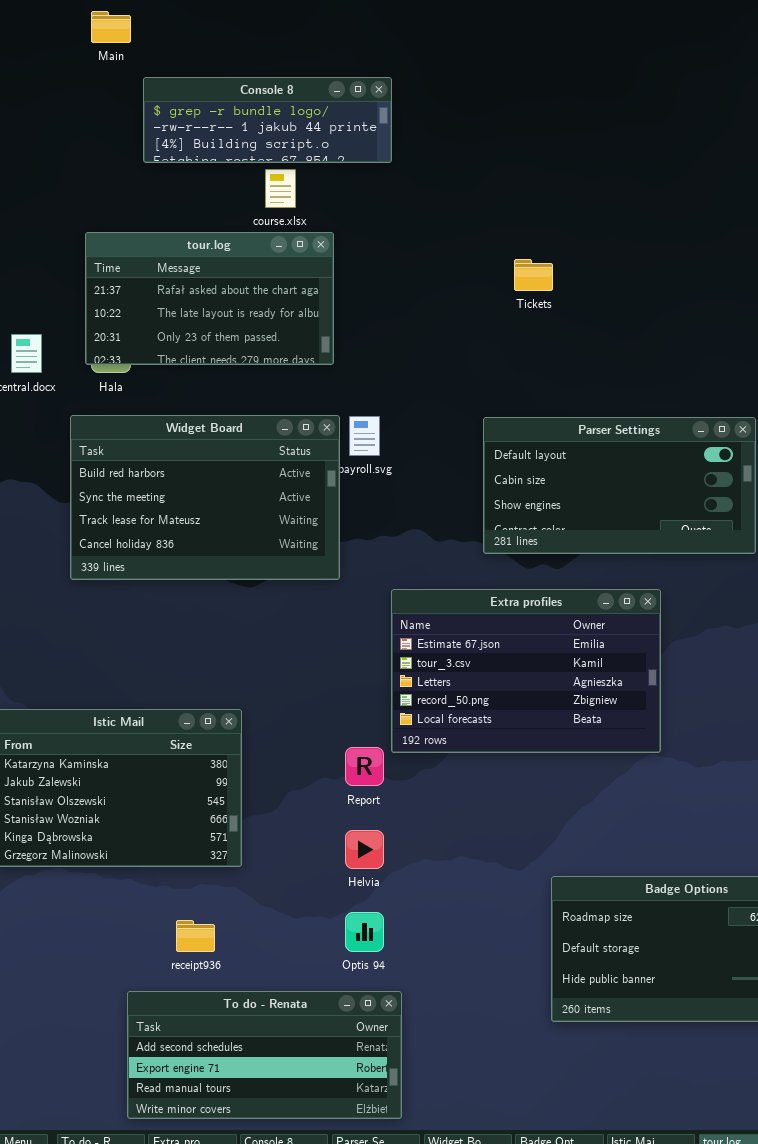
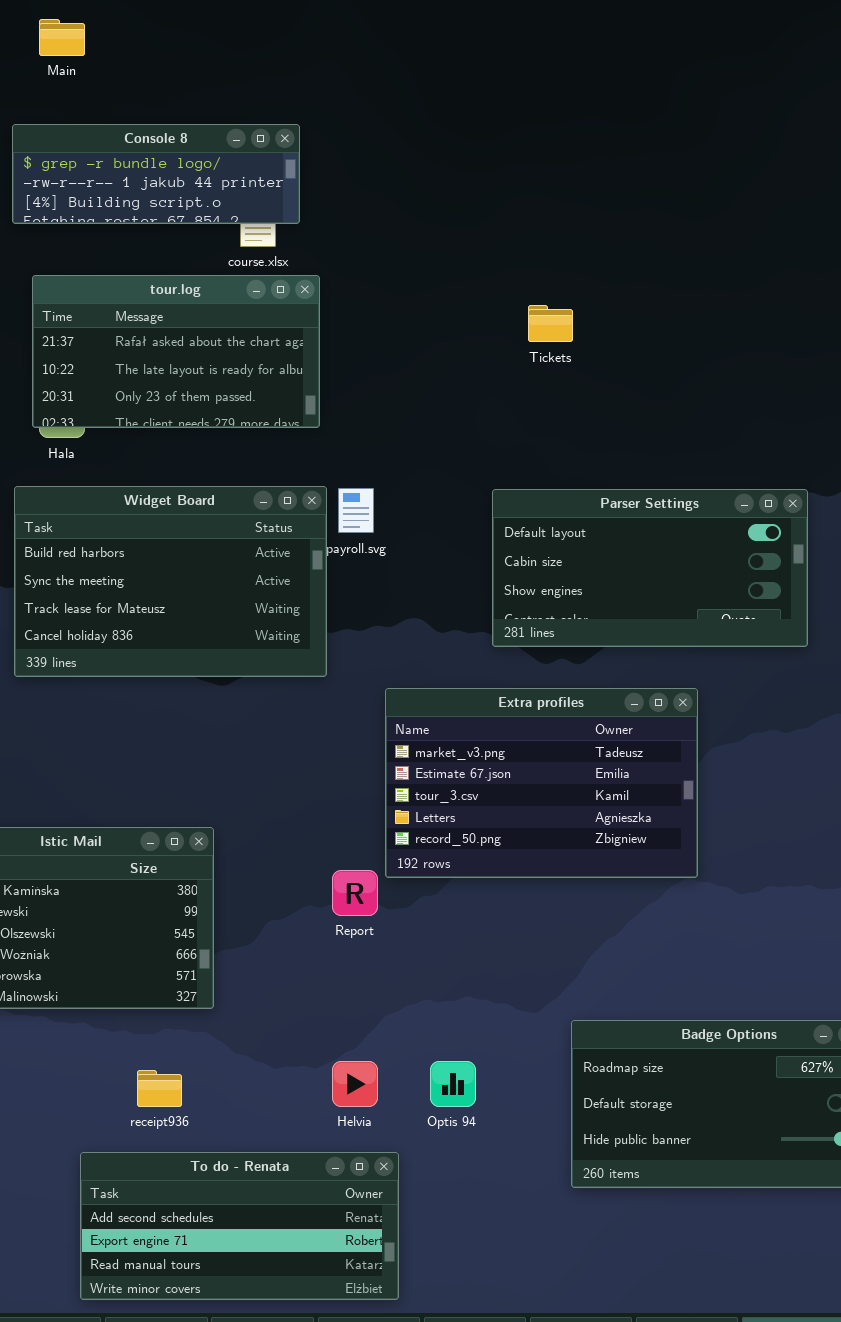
Console 8: [143,77,392,163] -> [12,124,300,224], moved
Extra profiles: [391,589,661,753] -> [385,688,698,878], scrolled up 1 row
Helvia: [345,830,384,869] -> [332,1061,378,1107], moved
Optis 94: [345,912,384,952] -> [430,1061,476,1107], moved

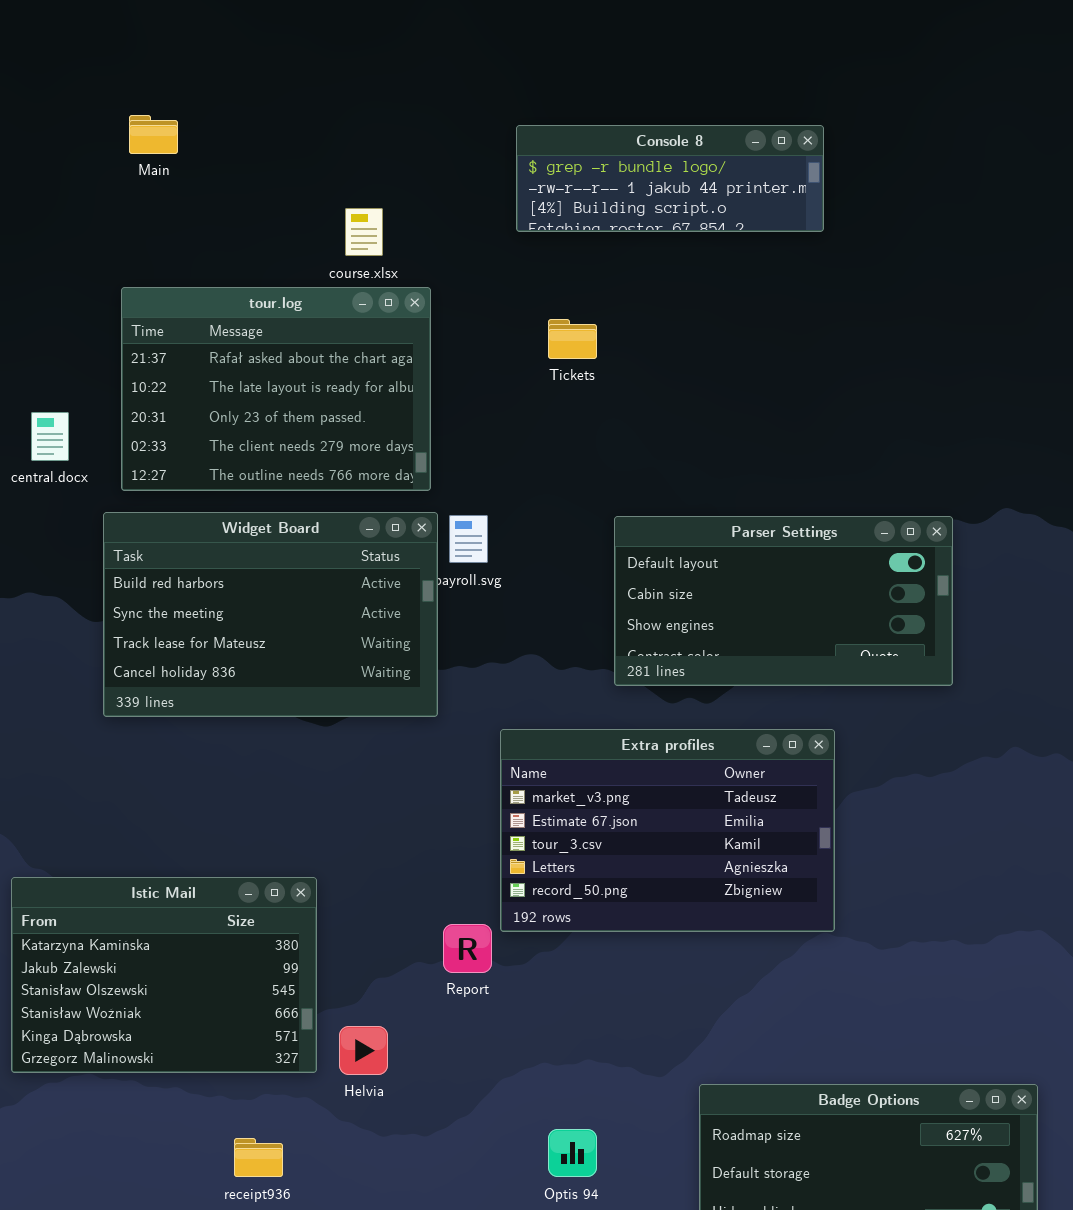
Main: [39,19,85,56] -> [129,115,178,154], moved
Console 8: [12,124,300,224] -> [516,125,824,232], moved
tour.log: [32,275,320,428] -> [121,287,431,491], resized
Tickets: [528,305,573,342] -> [548,319,597,359], moved
Helvia: [332,1061,378,1107] -> [339,1026,388,1075], moved

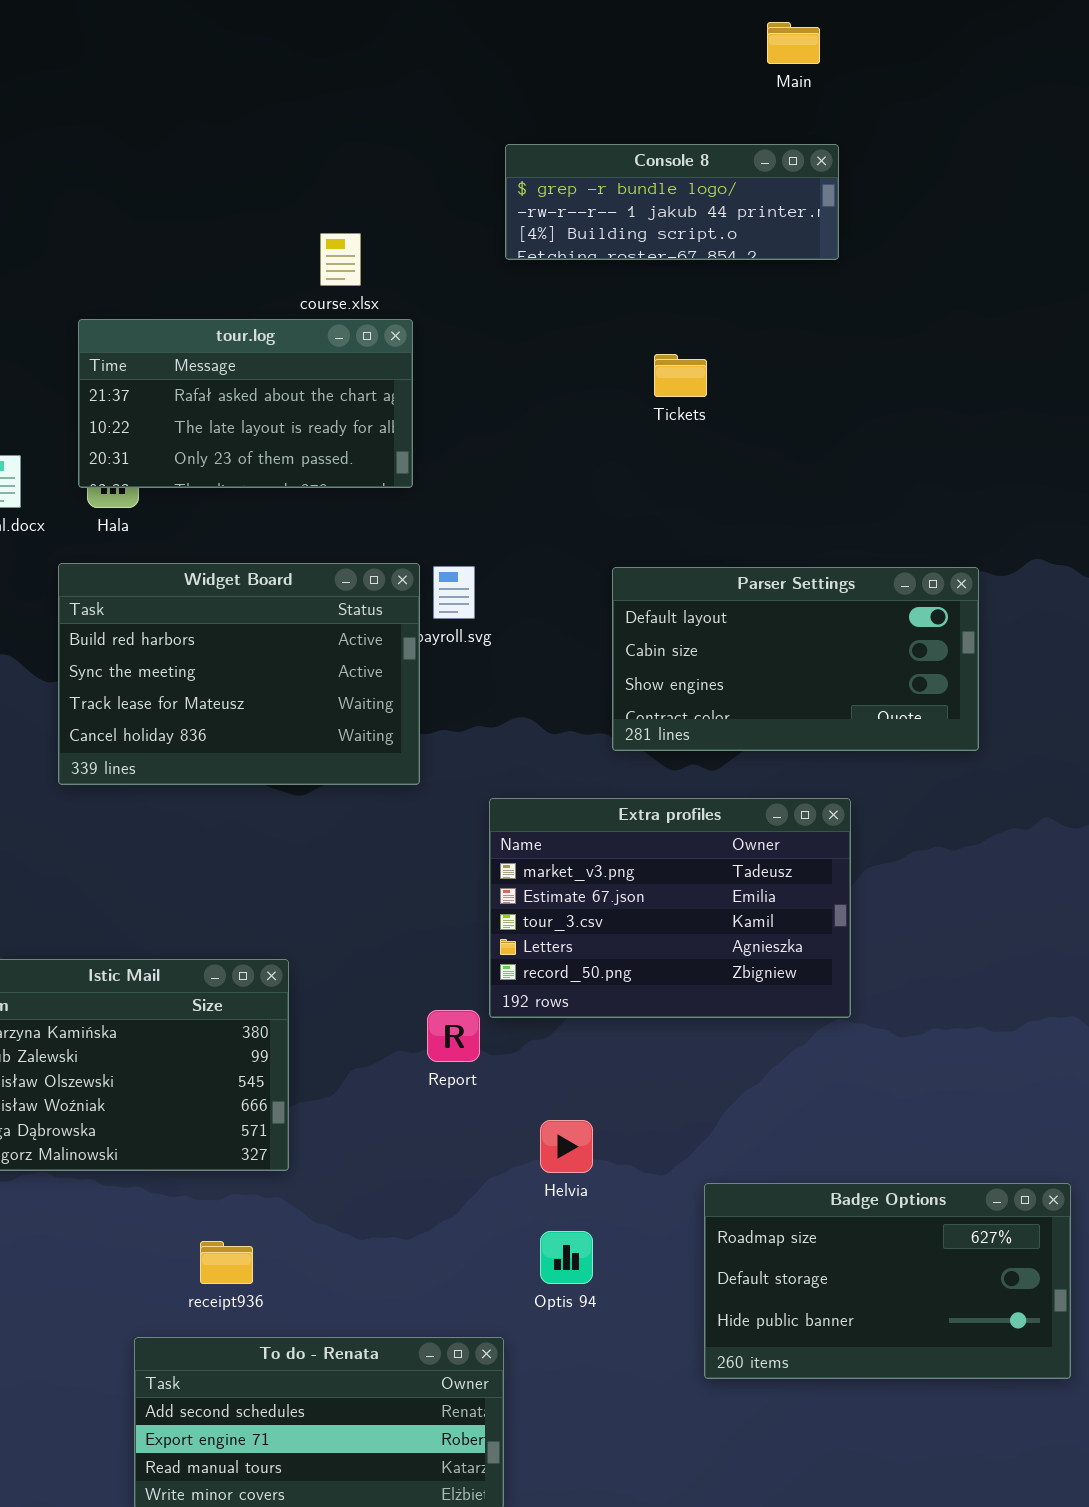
Main: [129,115,178,154] -> [767,22,820,64], moved
tour.log: [121,287,431,491] -> [78,319,413,488], resized
Tickets: [548,319,597,359] -> [654,354,707,397], moved
Helvia: [339,1026,388,1075] -> [540,1120,593,1173], moved

